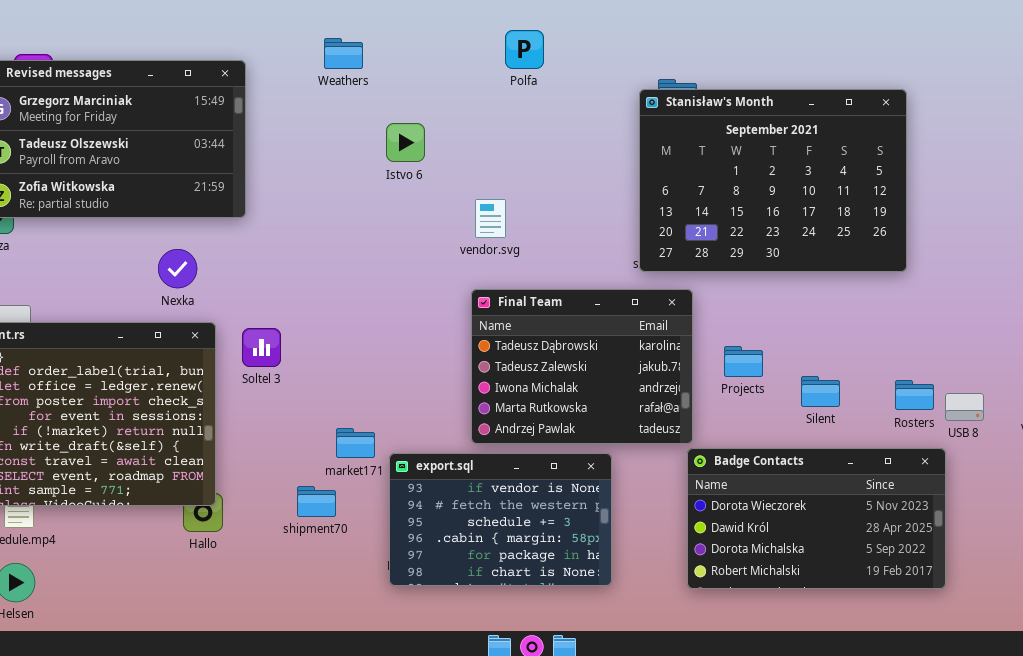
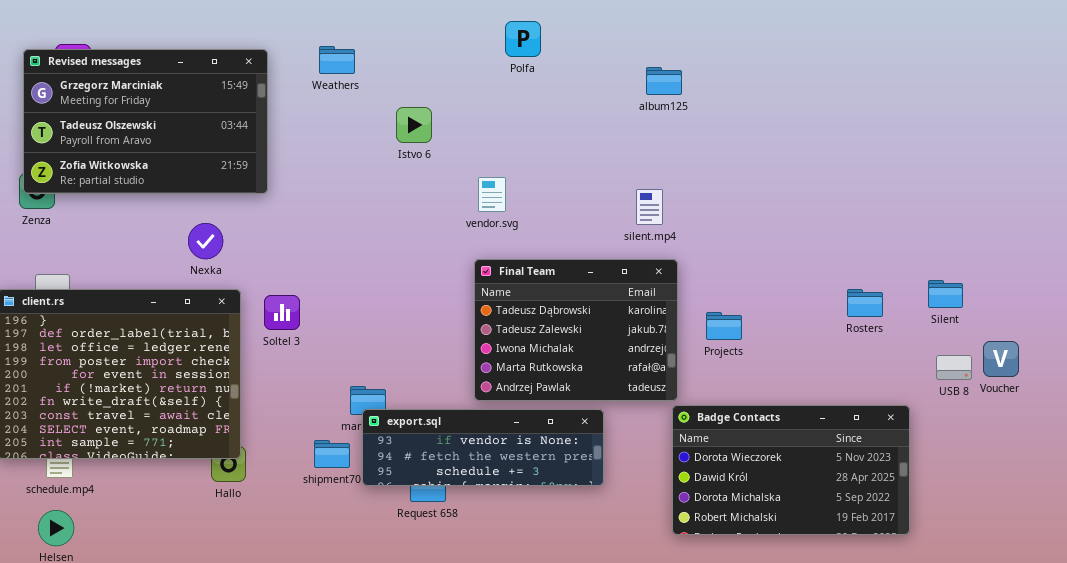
Weathers: [324,38,363,69] -> [319,46,355,74], moved
Stanisław's Month: [639,89,907,272] -> none, closed
Silent: [801,376,840,407] -> [928,280,963,308], moved
Rosters: [895,380,934,410] -> [847,289,883,317], moved
USB 8: [945,393,984,421] -> [936,355,972,380], moved
export.sql: [389,453,612,586] -> [362,409,604,486], resized

